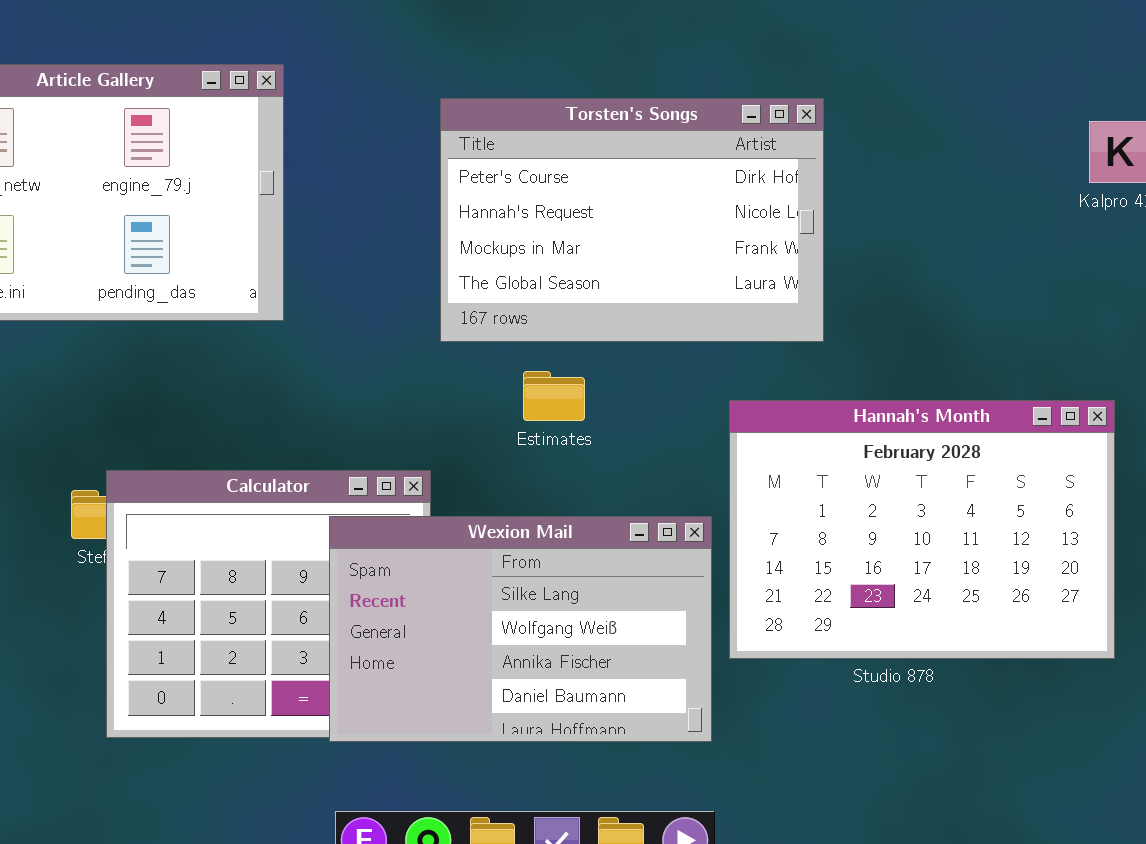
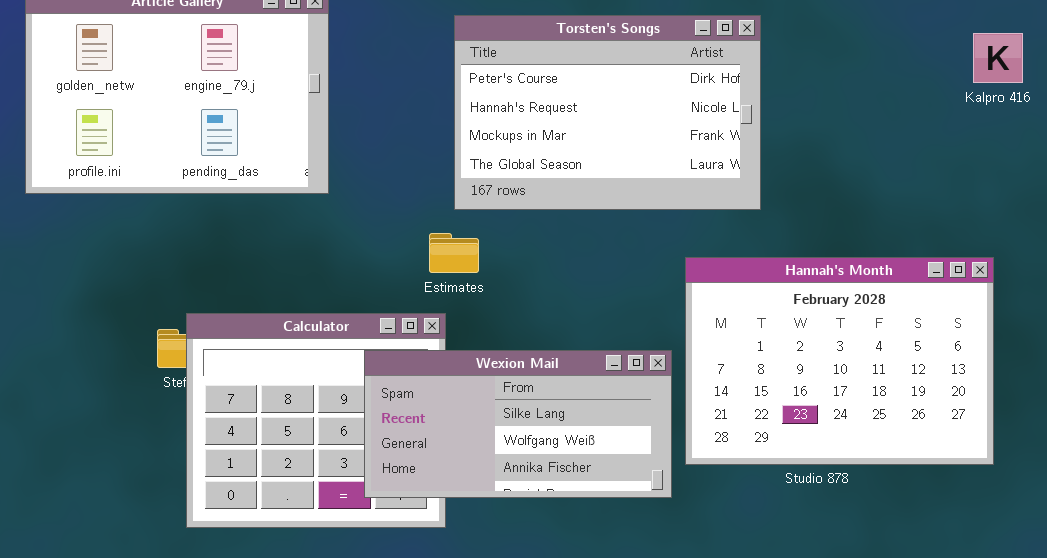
Estimates: [523,371,585,421] -> [429,233,479,273], moved
Wexion Mail: [329,516,712,742] -> [364,350,672,498], resized

